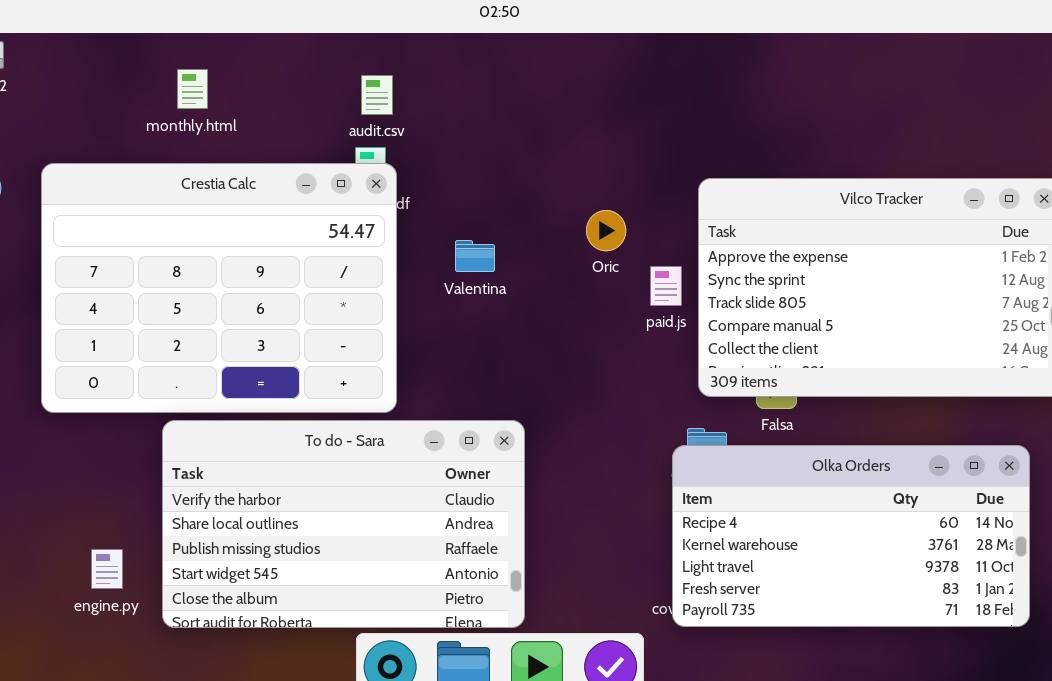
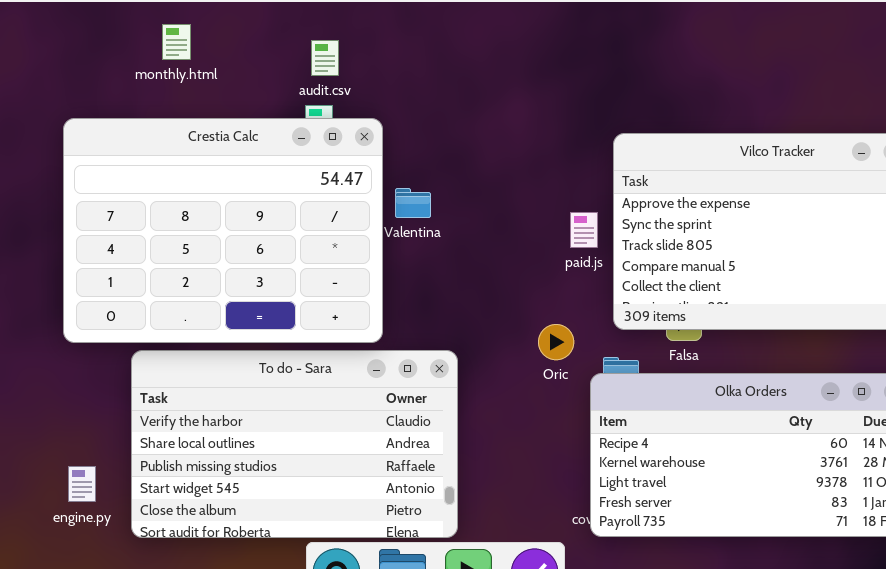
monthly.html: [177,69,208,109] -> [162,24,191,60], moved
Crestia Calc: [41,163,397,413] -> [63,118,383,343], moved
Oric: [586,210,626,251] -> [538,324,574,360], moved

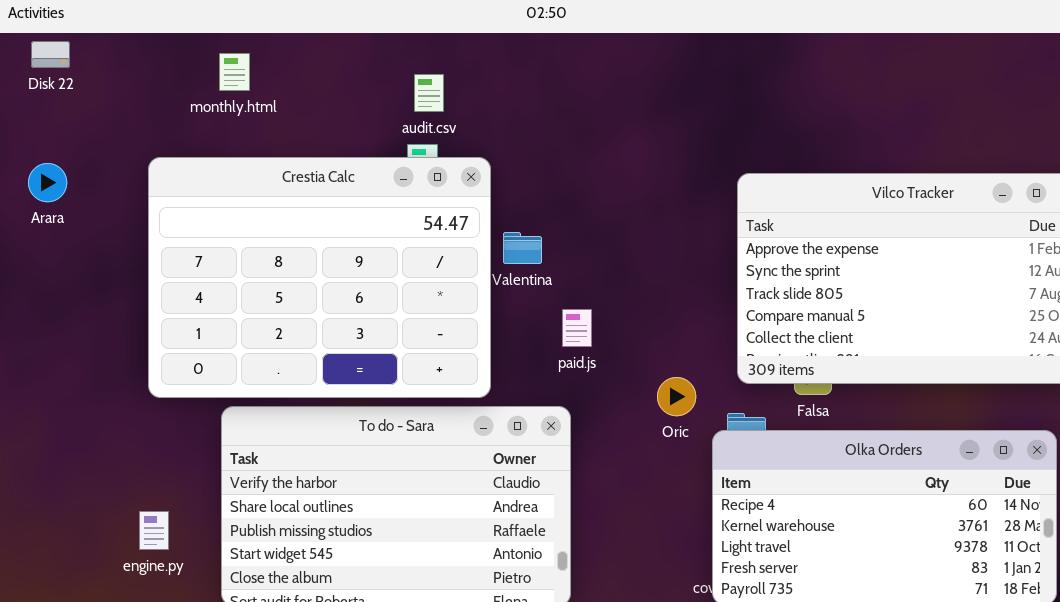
monthly.html: [162,24,191,60] -> [219,53,250,91], moved
paid.js: [570,212,598,248] -> [562,309,592,347], moved
engine.py: [68,466,96,502] -> [139,511,169,550], moved

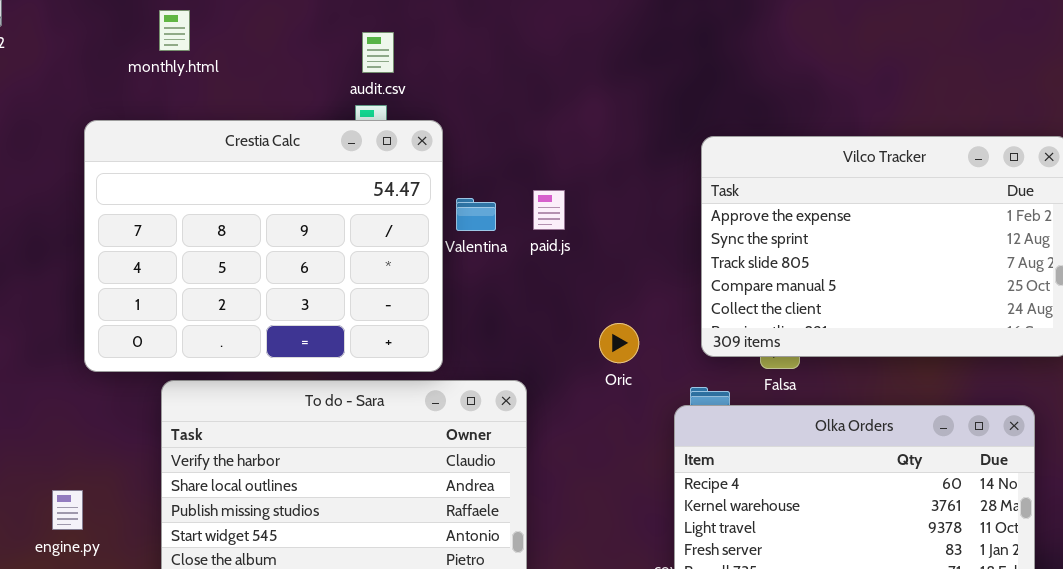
paid.js: [562,309,592,347] -> [533,190,565,230], moved
Oric: [657,377,696,416] -> [599,323,639,363], moved
engine.py: [139,511,169,550] -> [52,490,83,530], moved

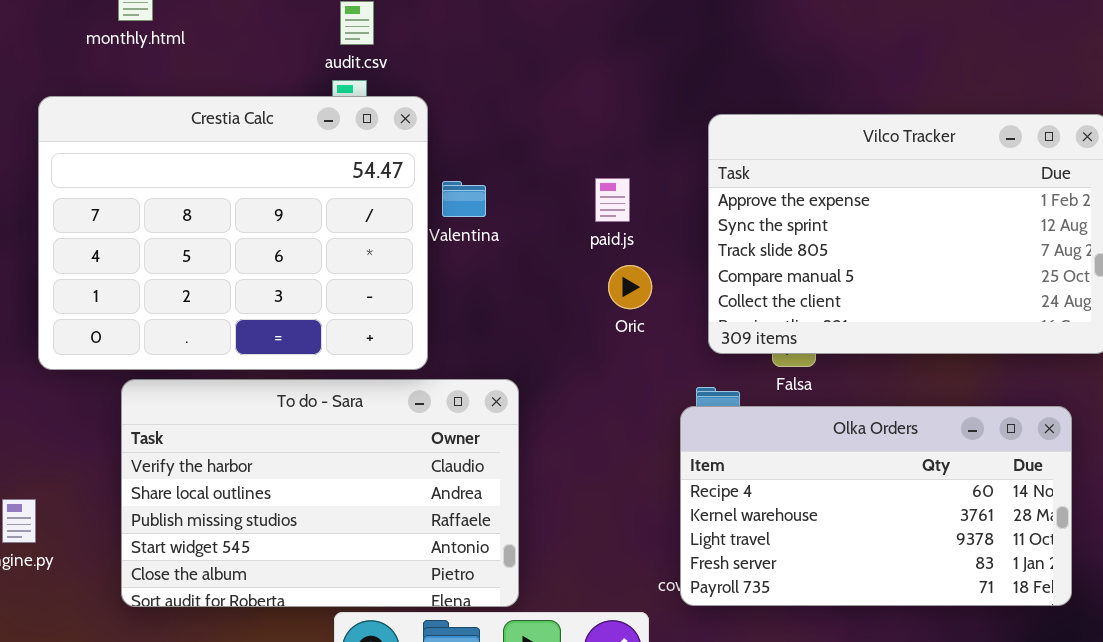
paid.js: [533,190,565,230] -> [595,178,630,222], moved
Oric: [599,323,639,363] -> [608,265,652,309], moved

